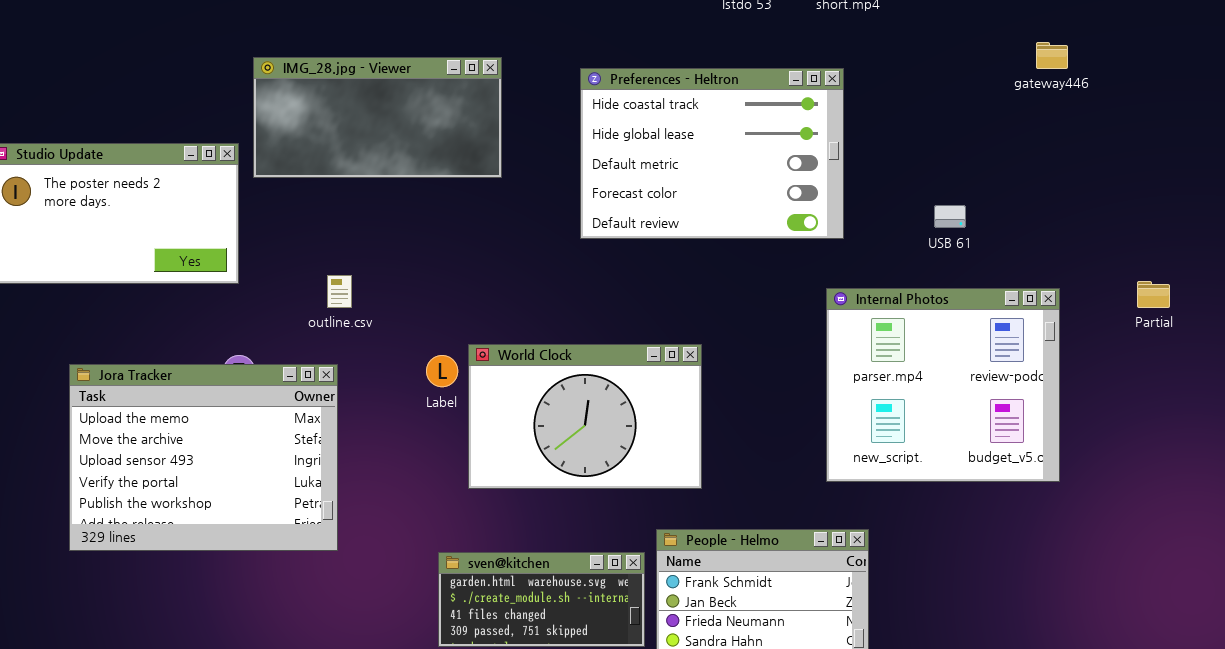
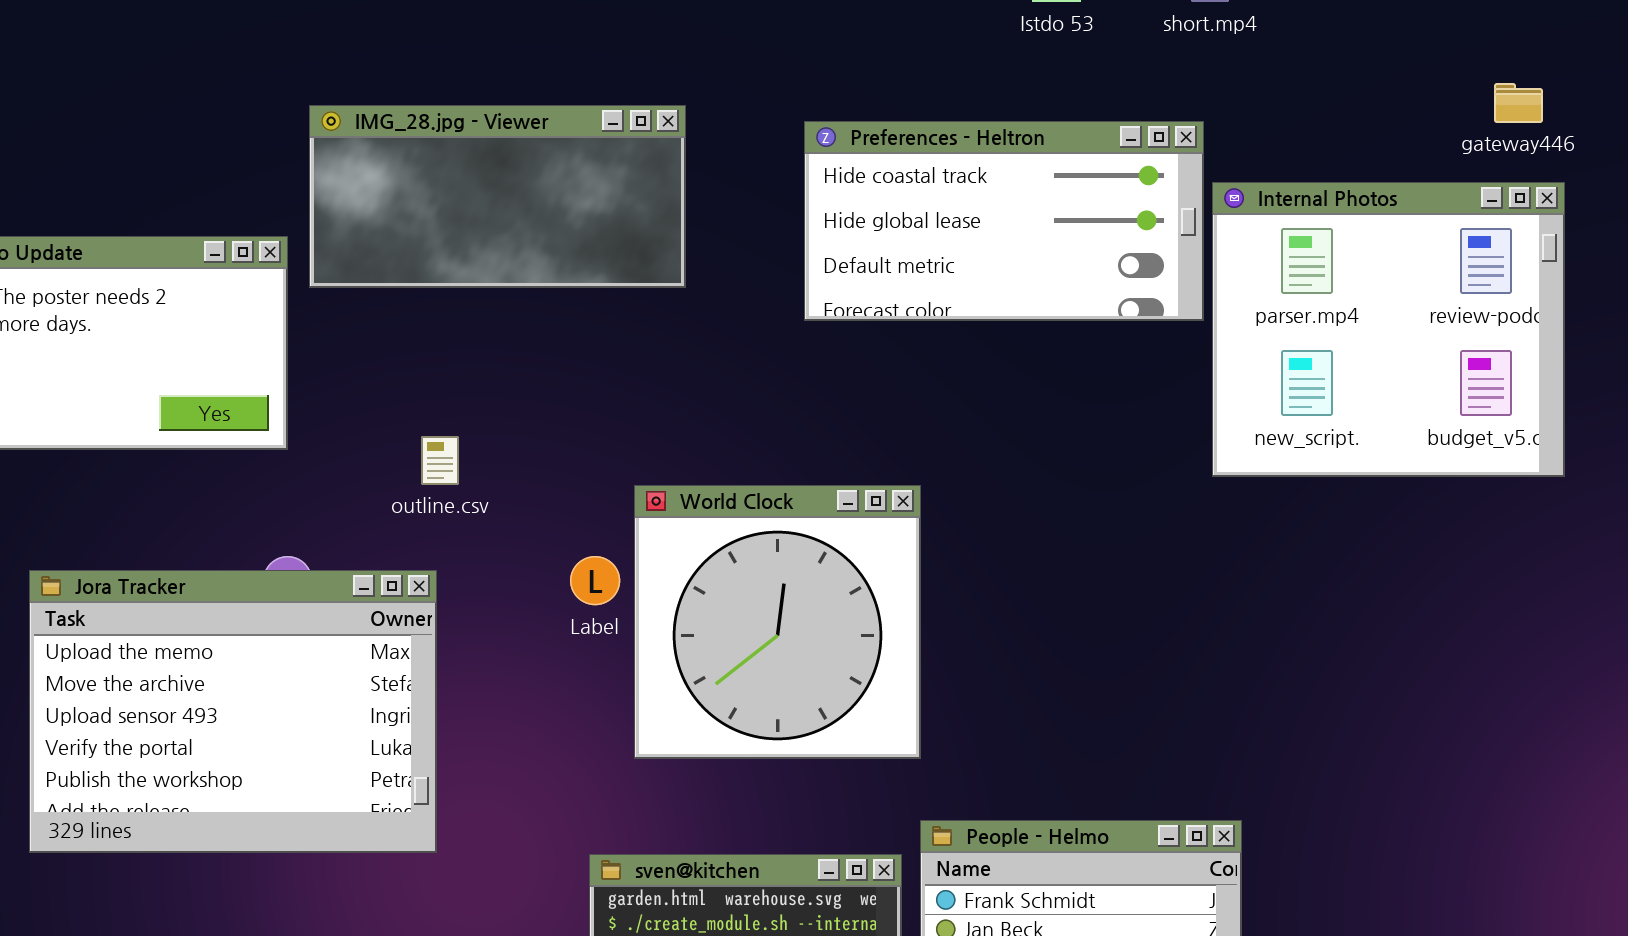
Preferences - Heltron: [580,68,844,239] -> [804,121,1204,321], resized
Internal Photos: [826,288,1060,482] -> [1212,182,1565,477], moved
World Clock: [468,344,702,489] -> [634,485,921,759], resized

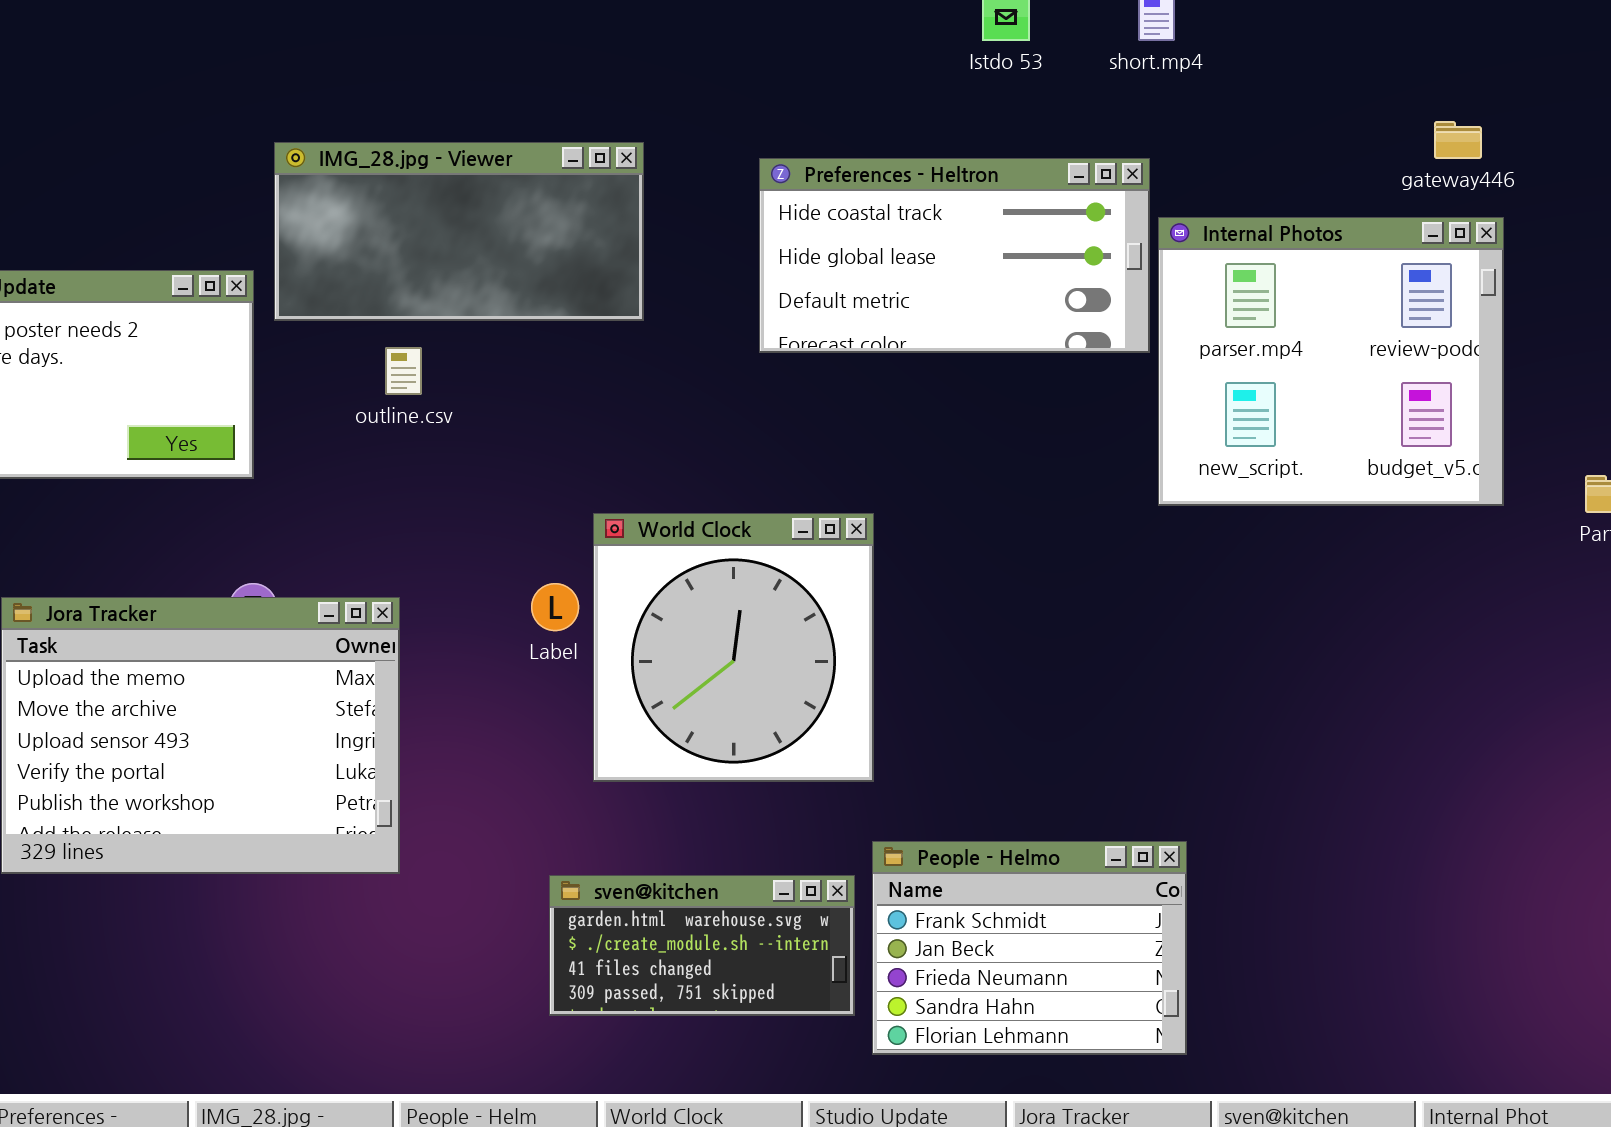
outline.csv: [421,436,459,485] -> [385,347,422,395], moved

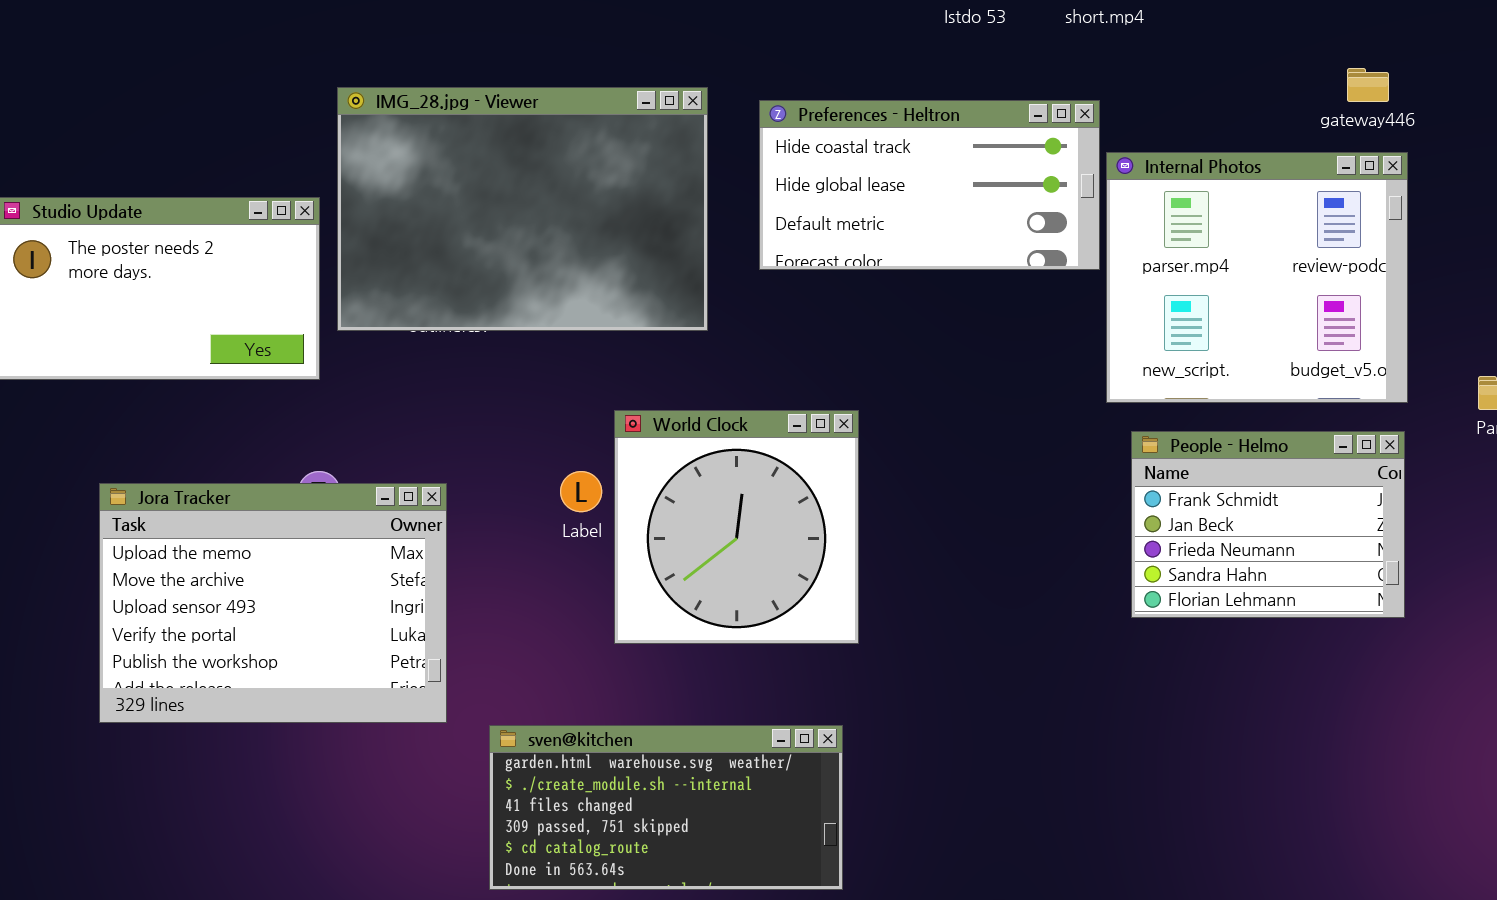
IMG_28.jpg - Viewer: [274,142,644,321] -> [337,87,708,331], resized
People - Helmo: [872,841,1187,1055] -> [1131,431,1405,618], moved
sven@kitchen: [549,875,855,1016] -> [489,725,843,890], resized

